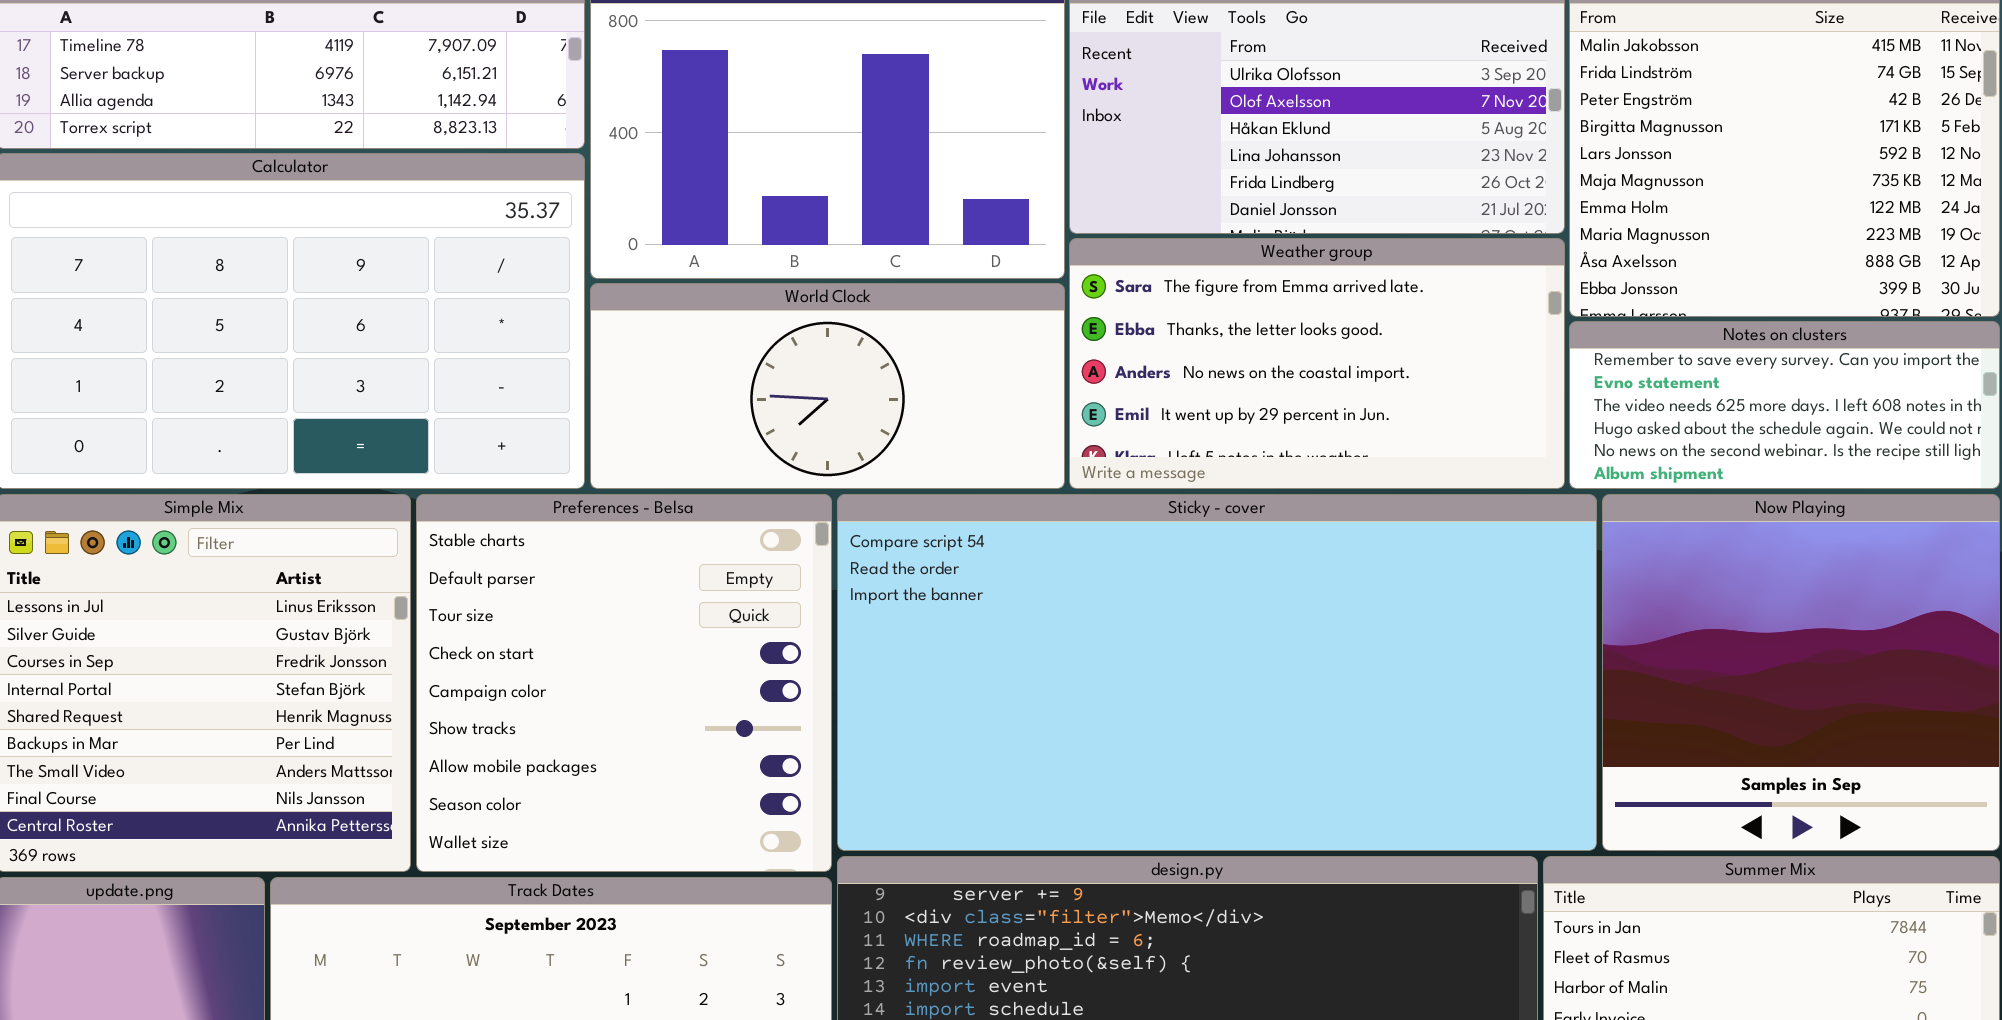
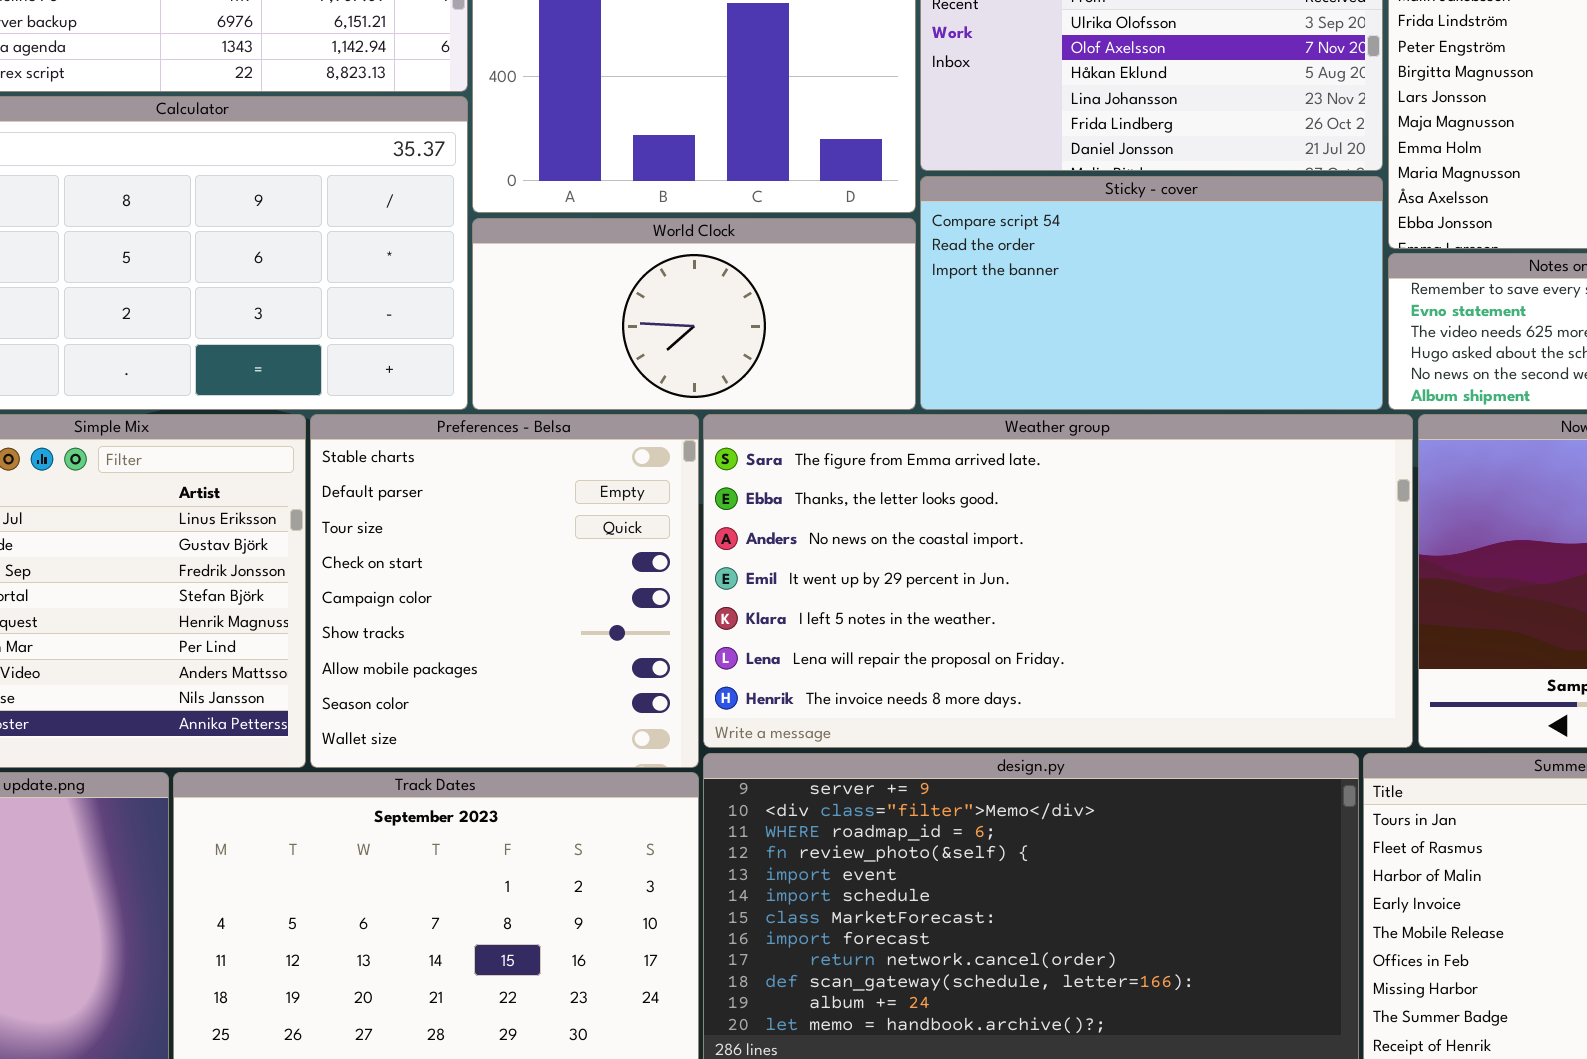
Weather group: [1069,238,1565,489] -> [703,414,1413,748], moved, resized
Sticky - cover: [837,494,1597,851] -> [920,176,1383,410], moved, resized

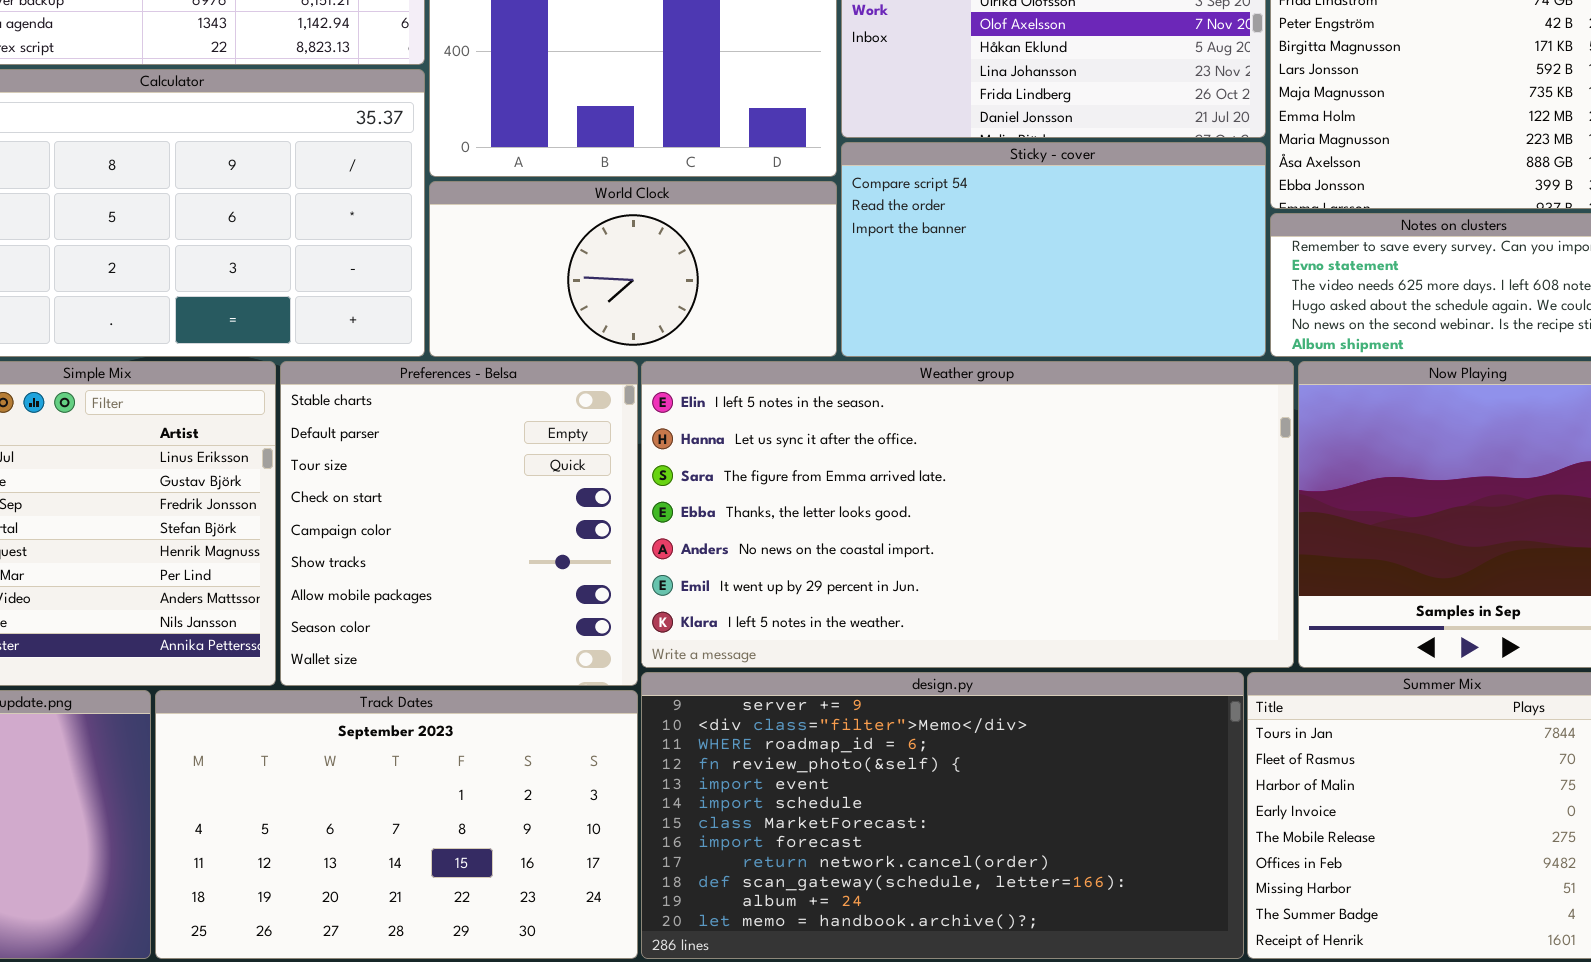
Weather group: [703,414,1413,748] -> [641,361,1294,668], scrolled up 2 rows

